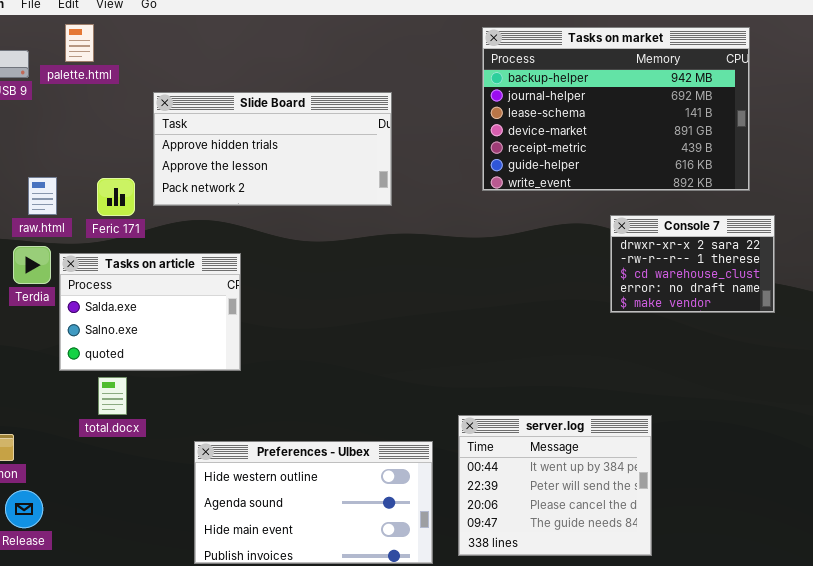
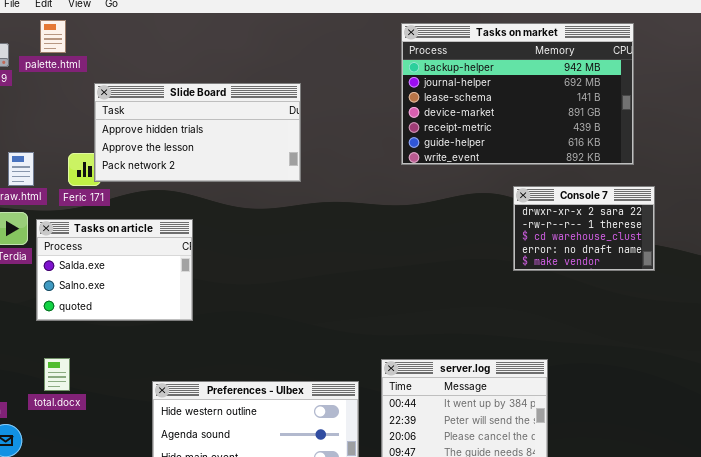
Slide Board: [153,92,392,206] -> [94,83,301,182], moved
total.docx: [98,377,127,415] -> [44,358,70,391], moved

